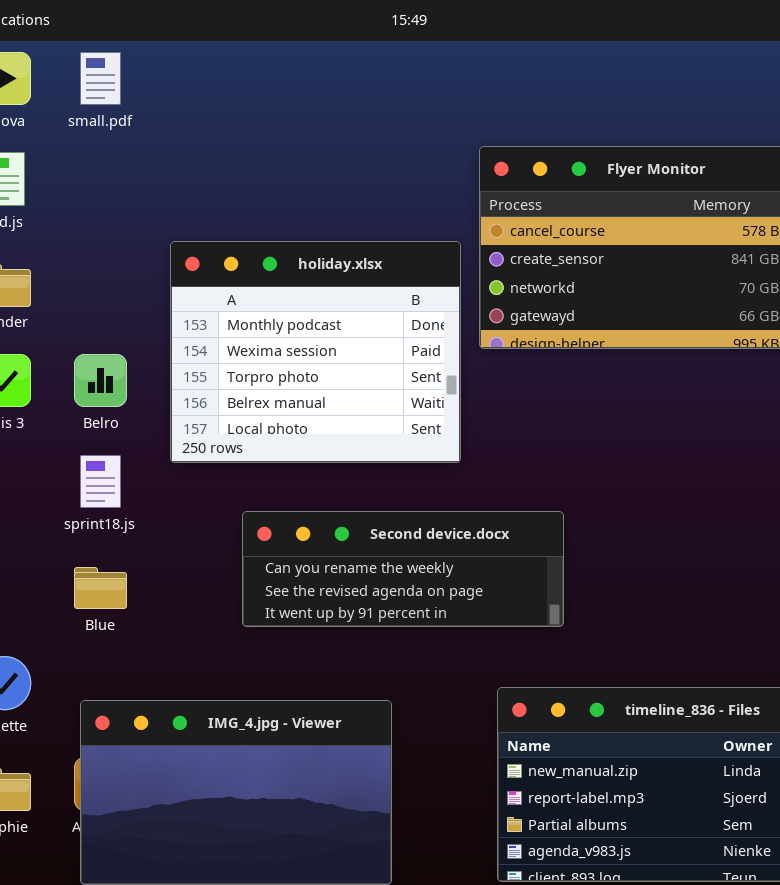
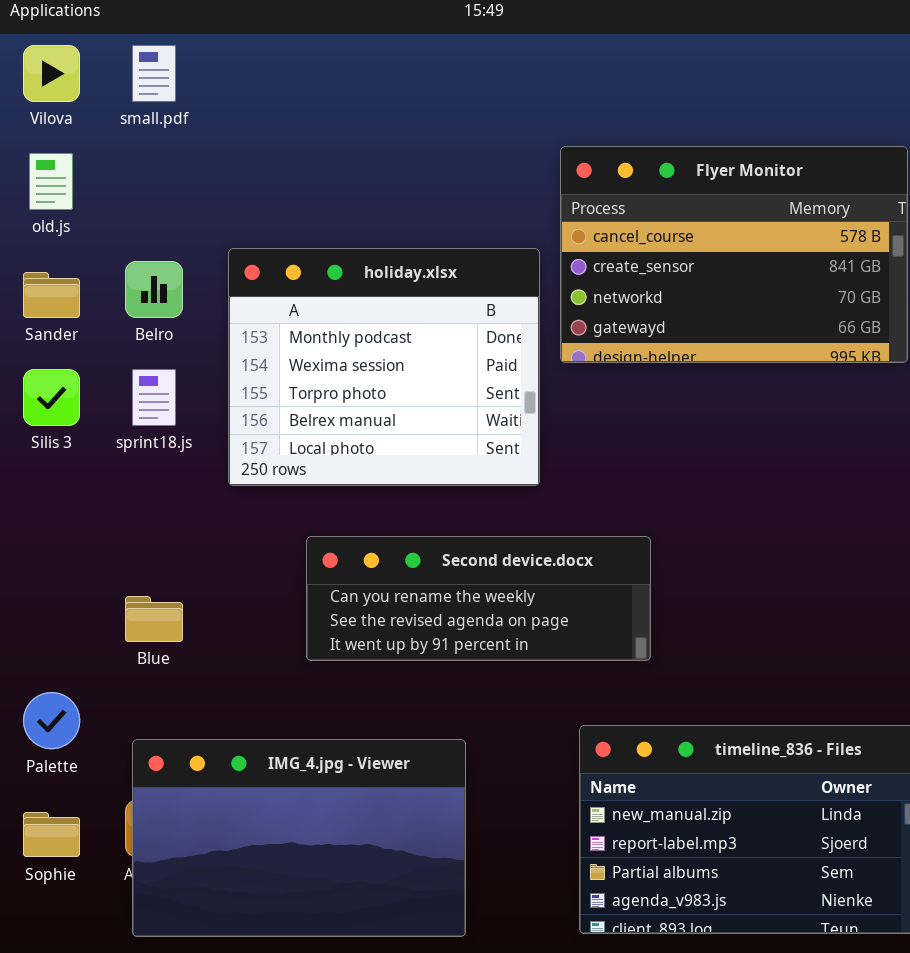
Belro: [74,354,127,407] -> [125,261,183,318], moved
sprint18.js: [80,455,121,508] -> [132,369,176,426], moved

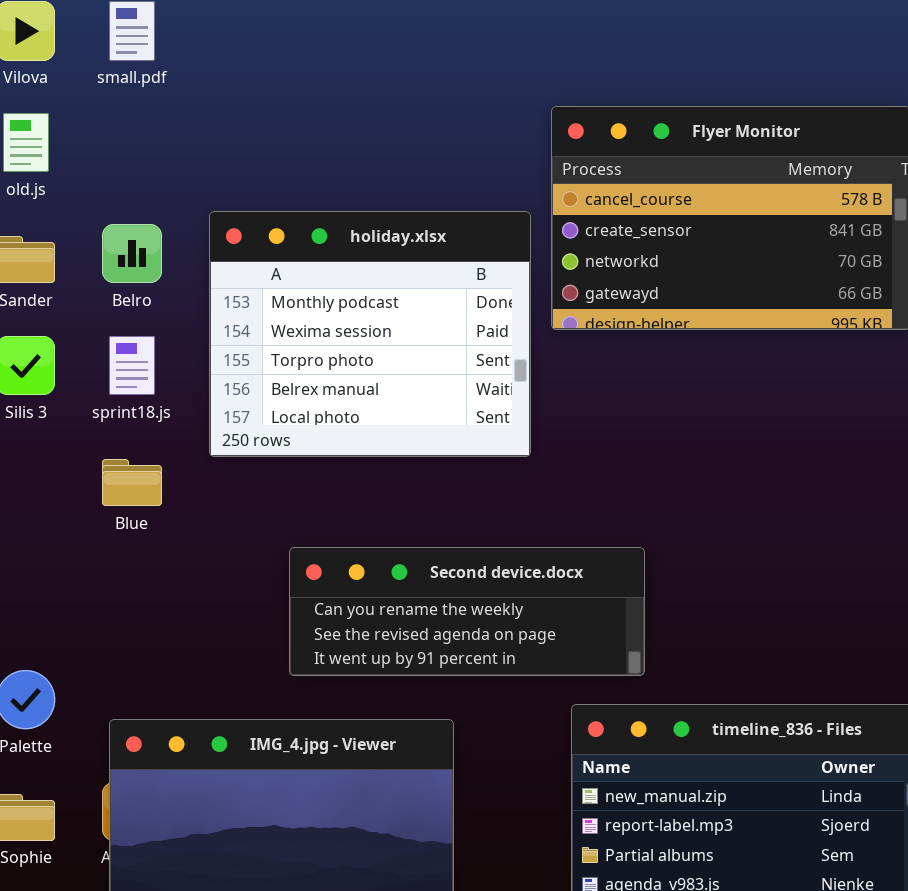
Second device.docx: [306,536,651,661] -> [289,547,645,676], moved
Blue: [125,596,183,642] -> [102,459,162,506], moved

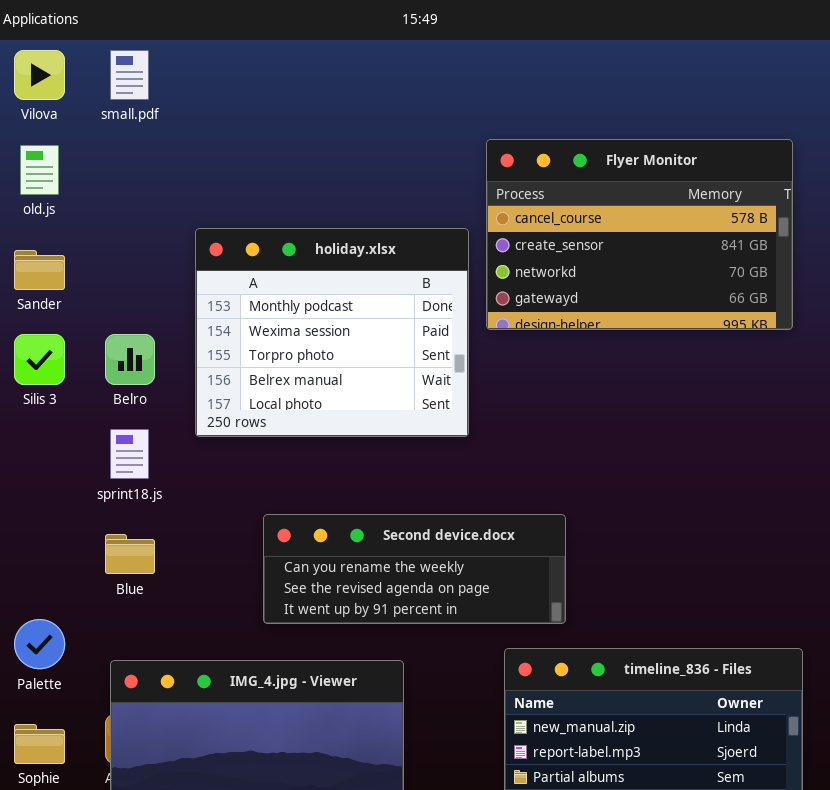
Belro: [102,224,162,283] -> [105,334,155,385], moved
sprint18.js: [109,336,155,395] -> [110,429,149,479], moved
Blue: [102,459,162,506] -> [105,534,155,574], moved

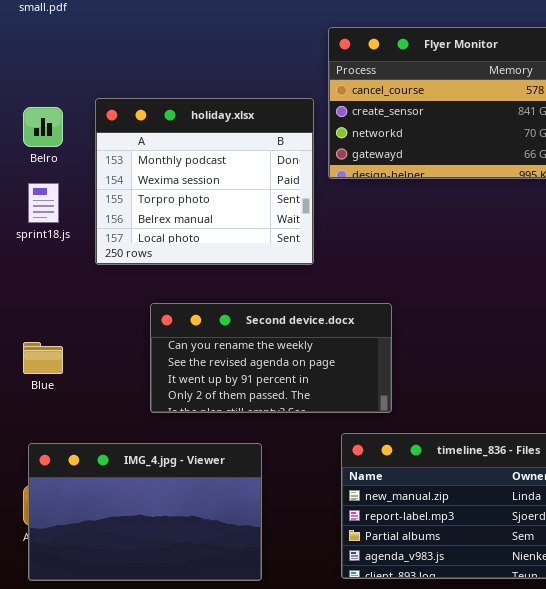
Belro: [105,334,155,385] -> [23,107,63,147], moved
sprint18.js: [110,429,149,479] -> [28,183,59,223], moved
Second device.docx: [263,514,566,624] -> [150,303,392,413], resized

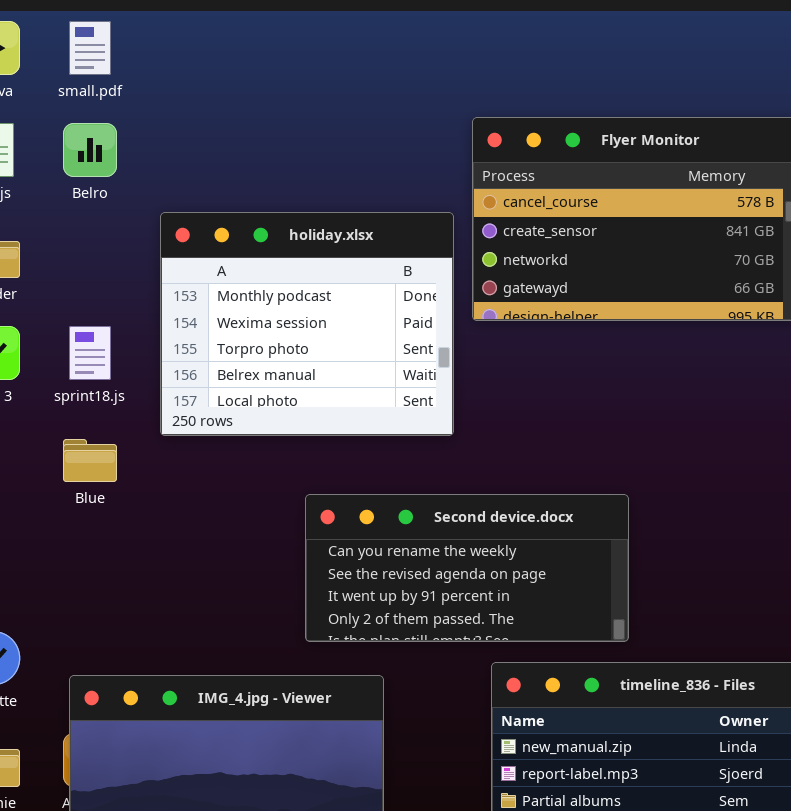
Belro: [23,107,63,147] -> [63,123,117,177], moved
Second device.docx: [150,303,392,413] -> [305,494,629,642], moved
Blue: [23,342,63,374] -> [63,439,117,482], moved

